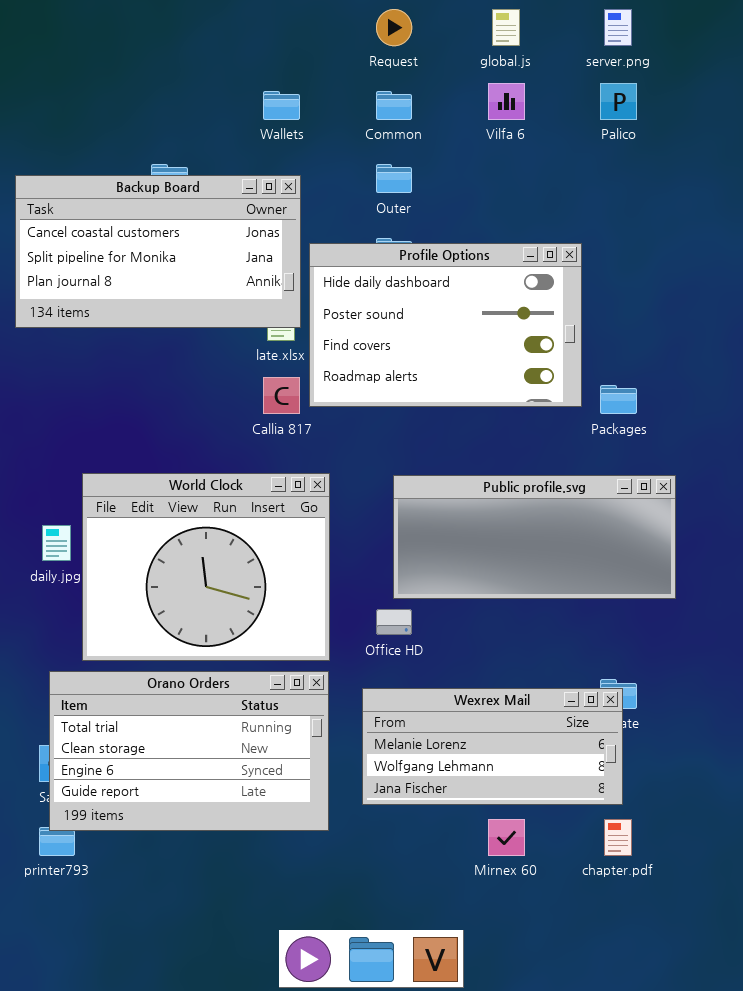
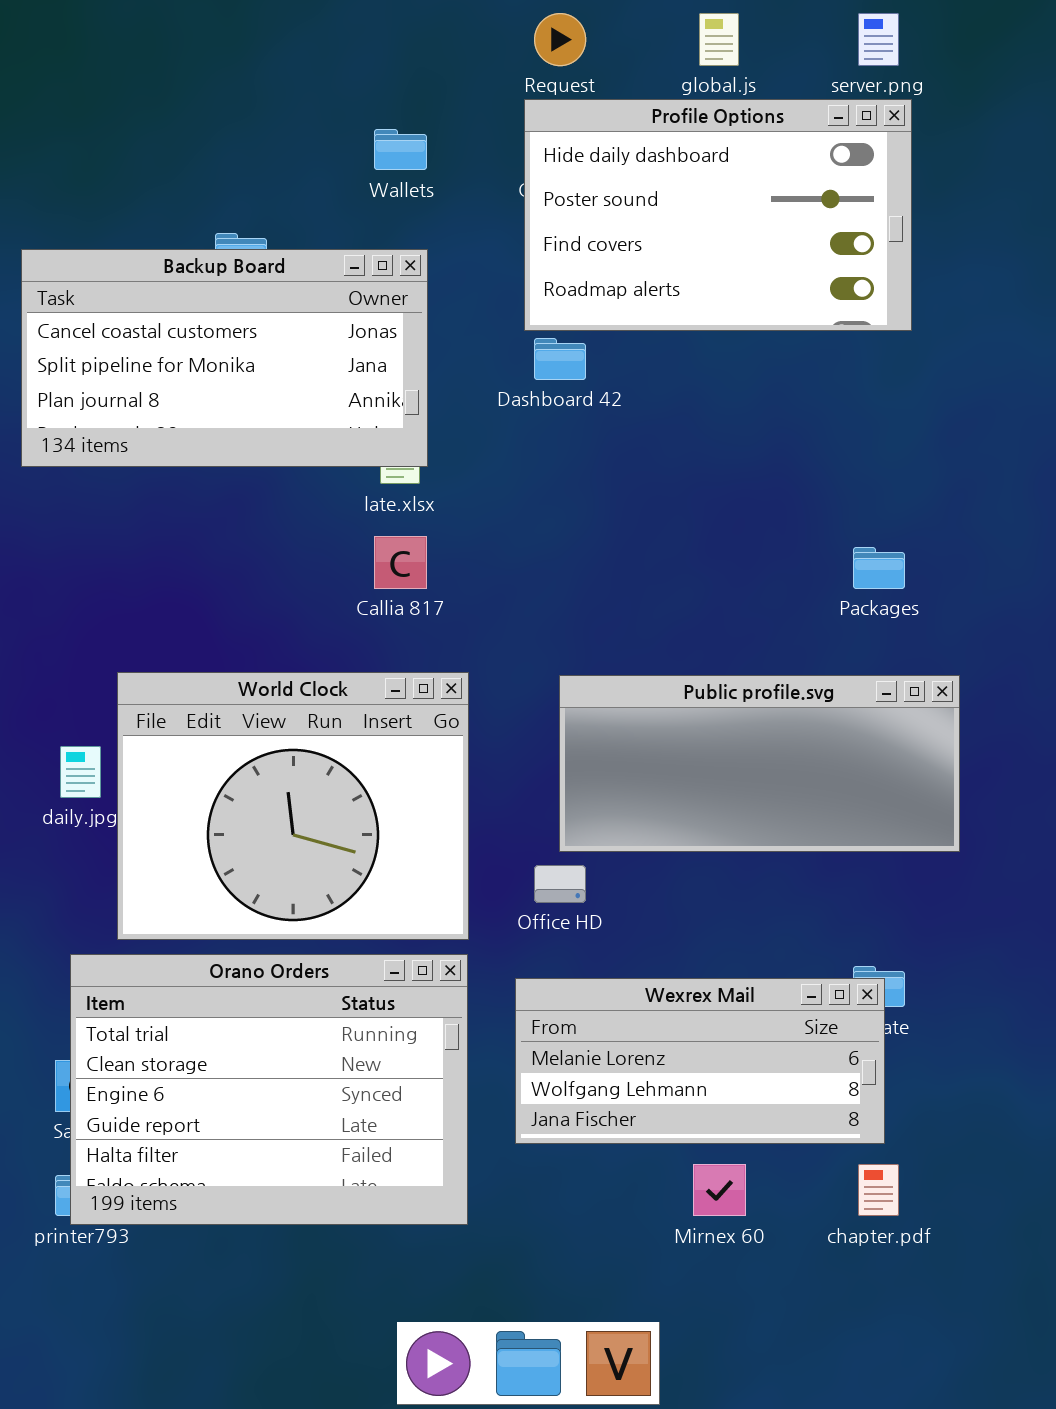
Profile Options: [309,243,582,407] -> [524,99,912,331], moved
Orano Orders: [49,671,329,831] -> [70,954,468,1225], resized

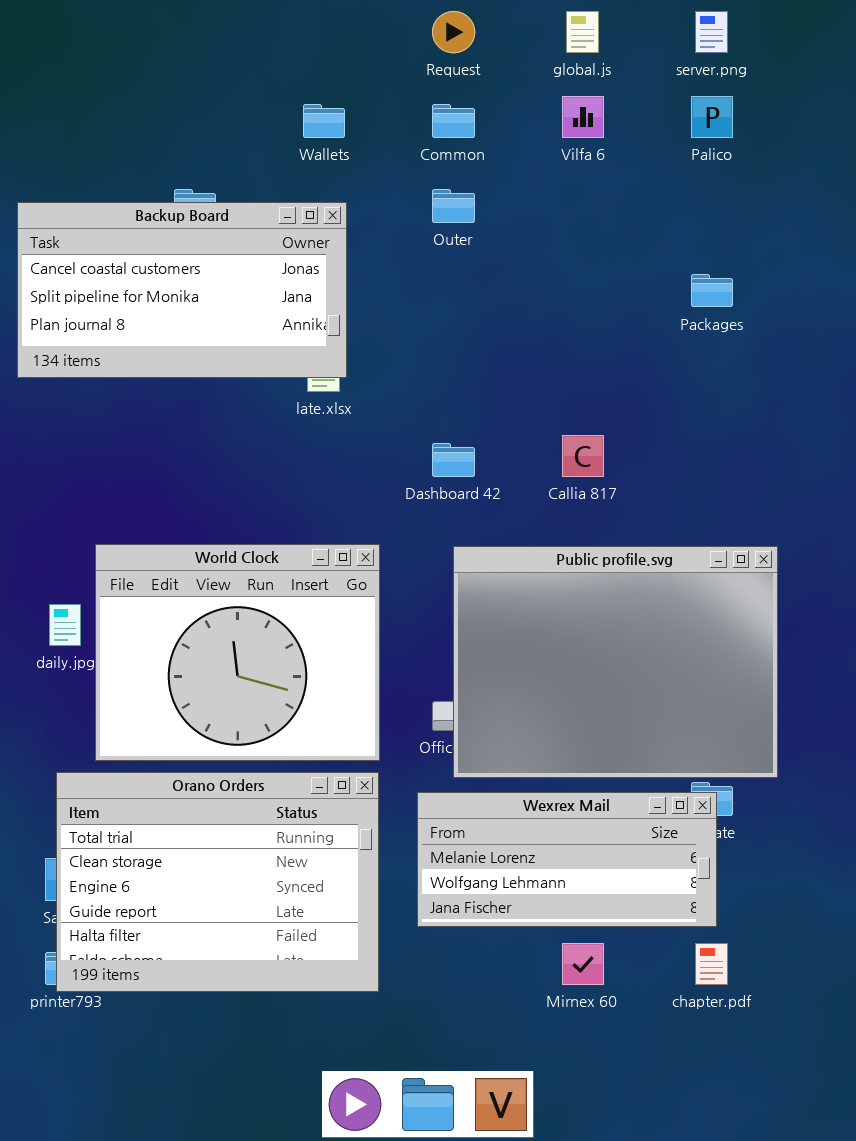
Profile Options: [524,99,912,331] -> none, closed
Dashboard 42: [534,338,586,380] -> [432,443,475,477], moved
Callia 817: [374,536,427,589] -> [562,435,604,477], moved
Packages: [853,547,905,589] -> [691,274,733,307], moved
Public profile.svg: [559,675,960,852] -> [453,546,778,778], resized

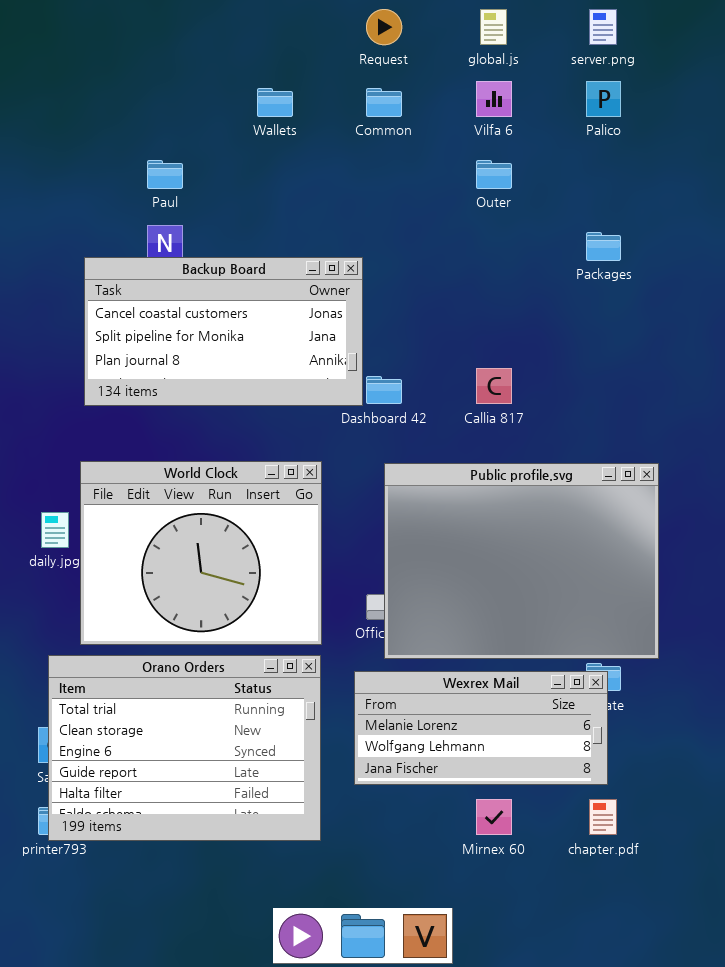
Outer: [432,189,475,223] -> [476,160,512,189], moved
Backup Board: [17,202,347,378] -> [84,257,363,406], moved

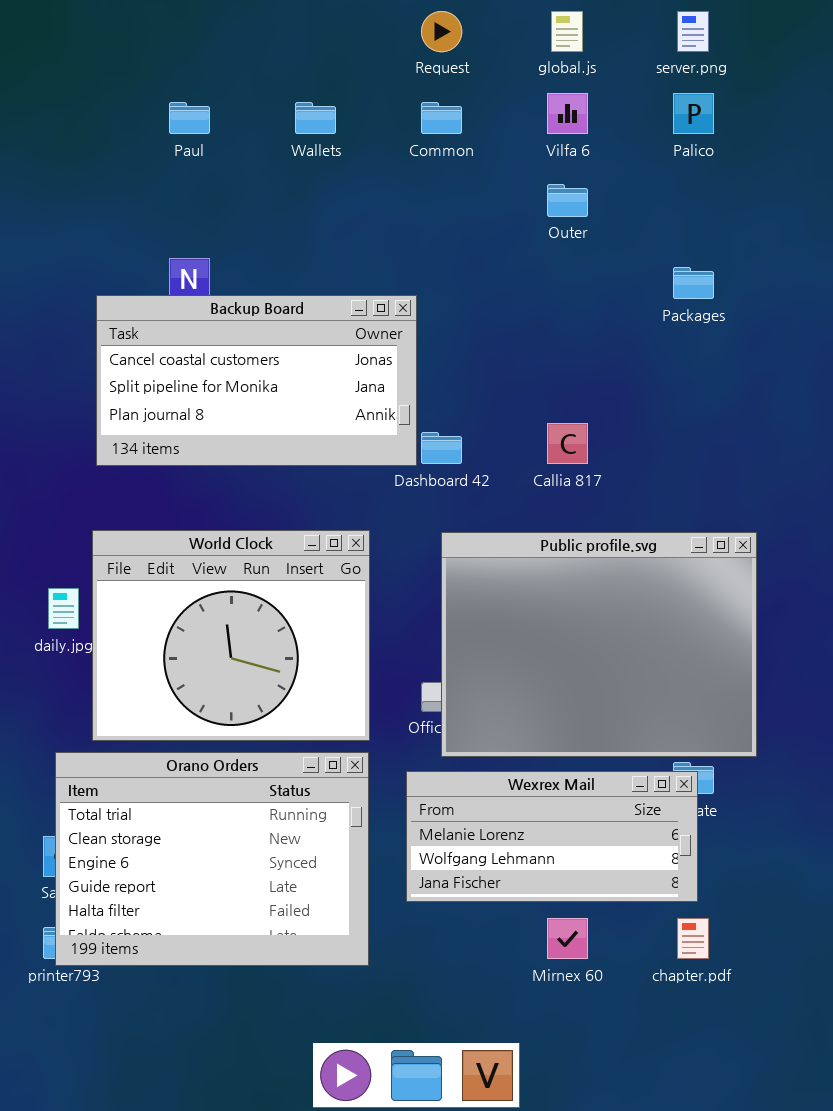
Paul: [147,160,183,189] -> [169,102,210,134], moved

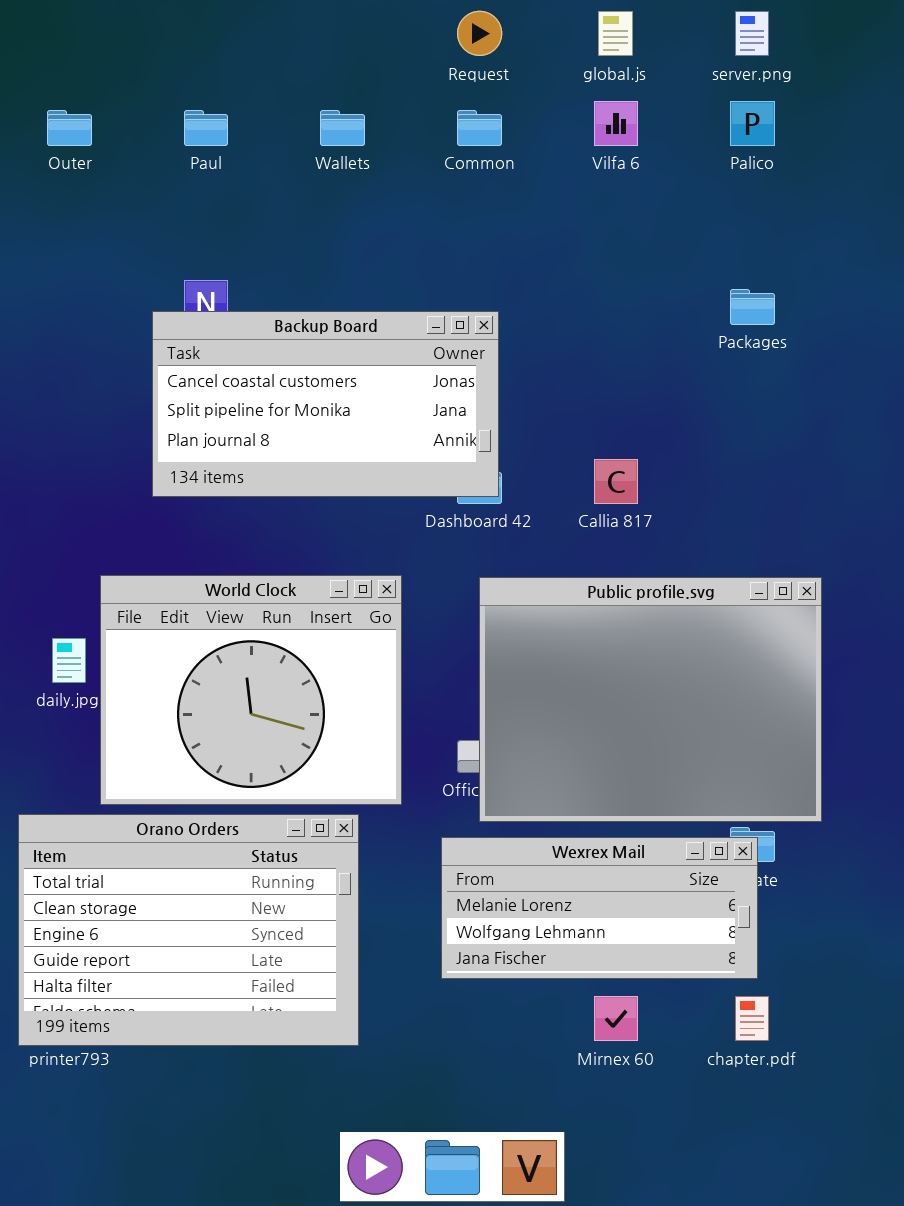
Outer: [547,184,588,217] -> [47,110,92,146], moved
Backup Board: [96,295,417,466] -> [152,311,499,497], moved
Orano Orders: [55,752,369,966] -> [18,814,359,1046], moved

